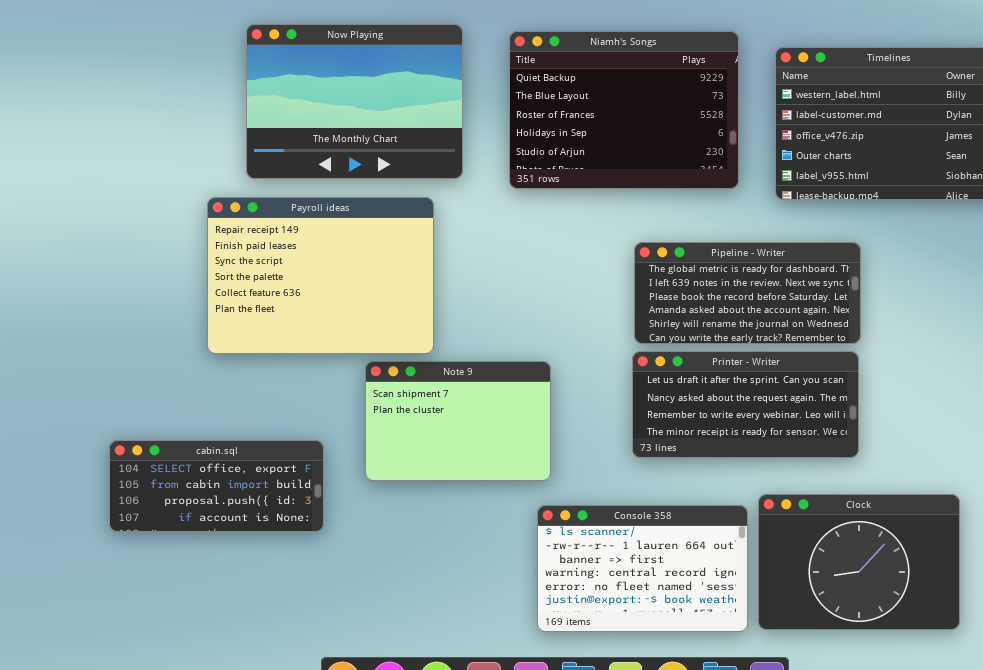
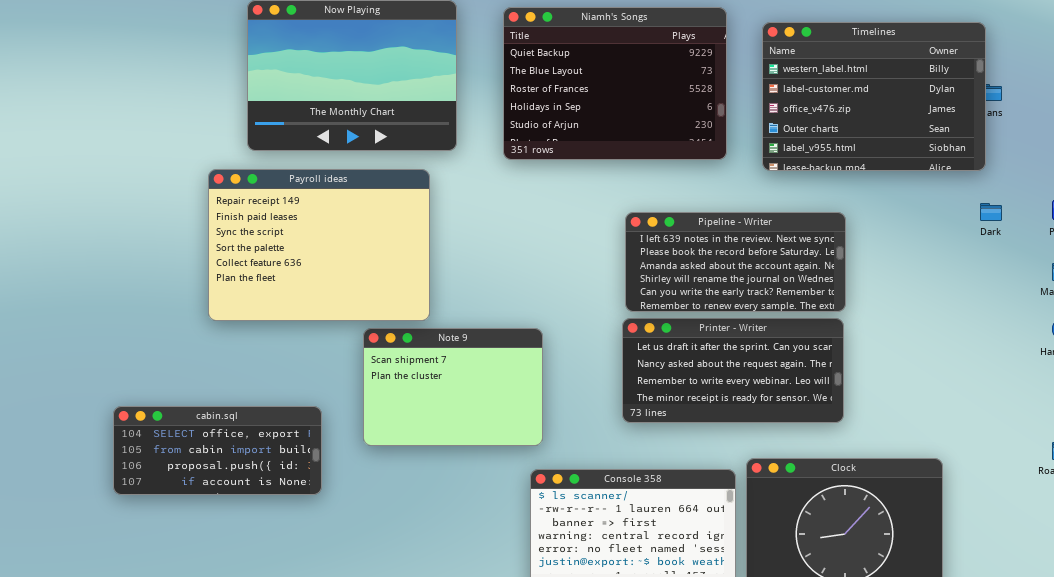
Pipeline - Writer: [634,242,861,344] -> [625,212,846,312], scrolled down 1 row

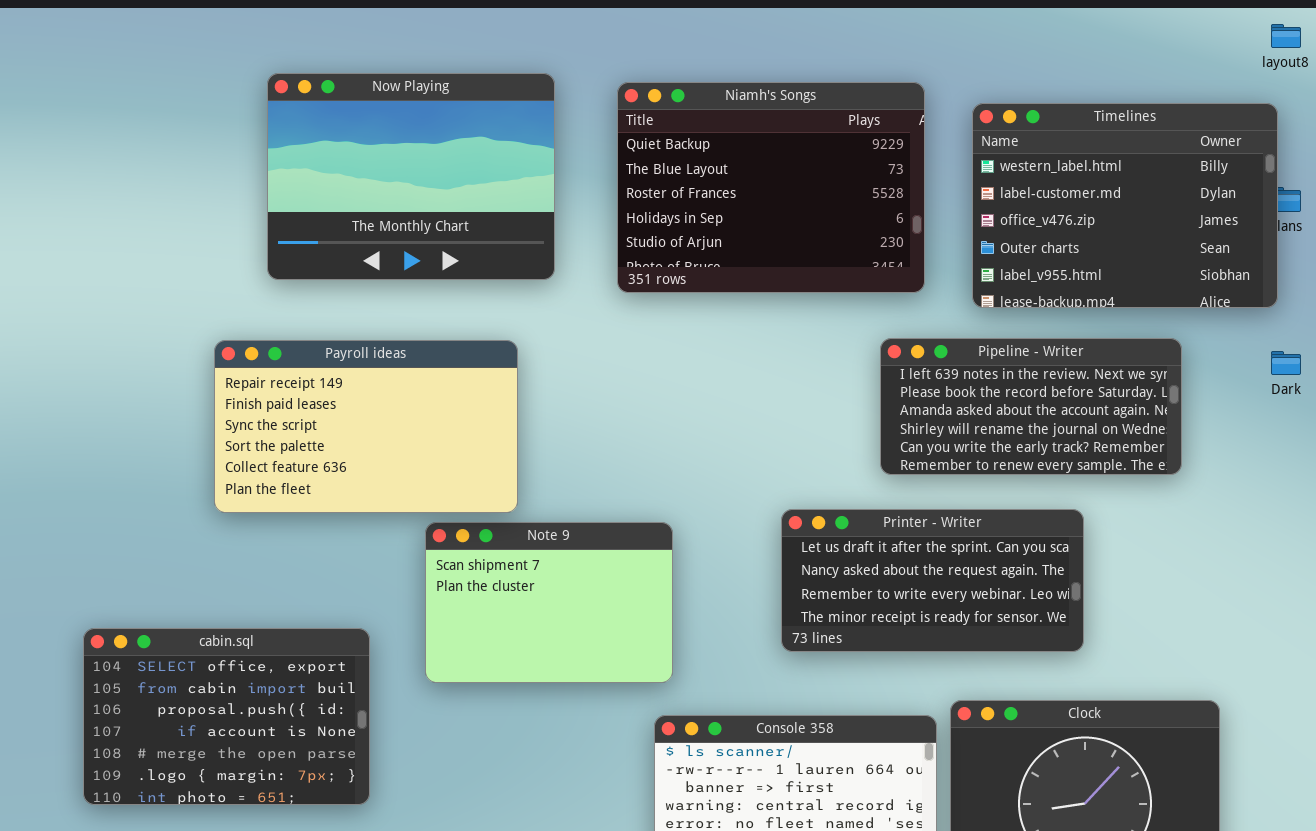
Payroll ideas: [208,169,430,321] -> [214,340,518,513], resized
Pipeline - Writer: [625,212,846,312] -> [880,338,1182,475], moved
cabin.sql: [113,406,322,495] -> [83,628,370,805], resized

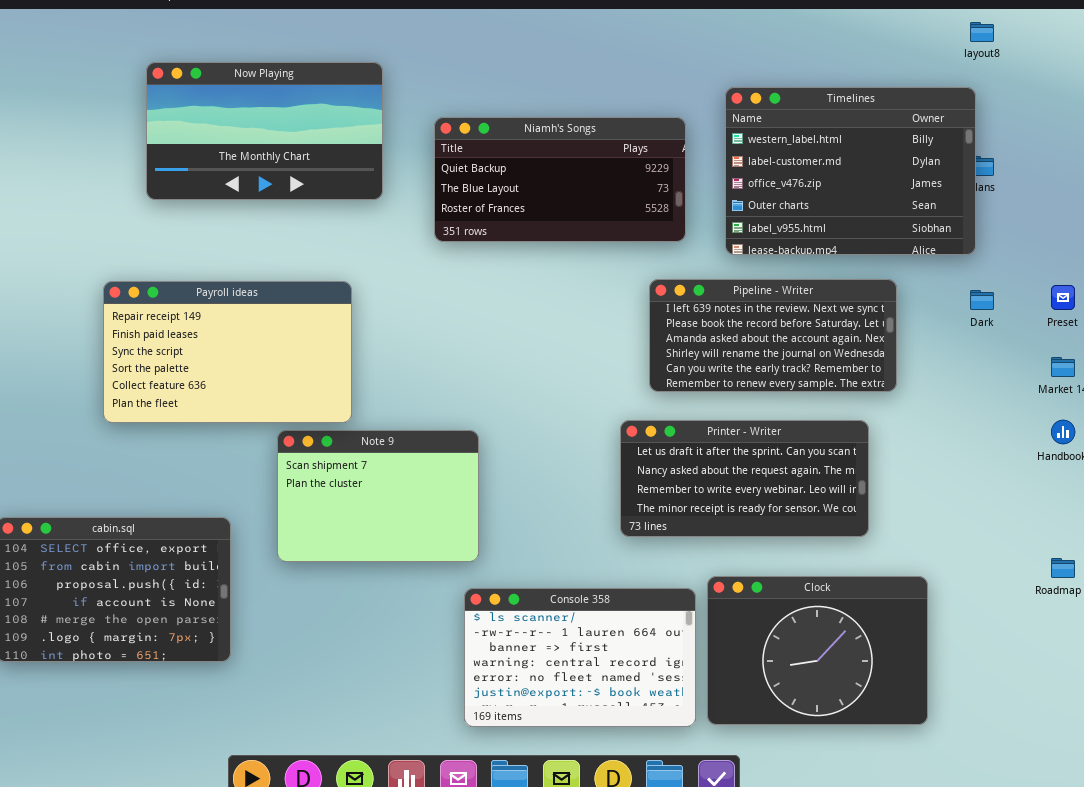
Now Playing: [267,73,555,280] -> [146,62,383,200], resized
Niamh's Songs: [617,82,925,293] -> [434,117,686,242], resized
Printer - Writer: [781,509,1084,652] -> [620,420,869,537], moved

